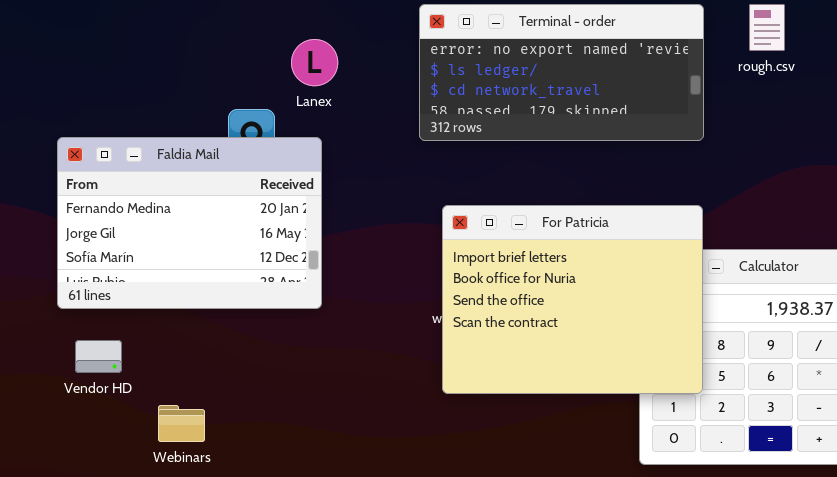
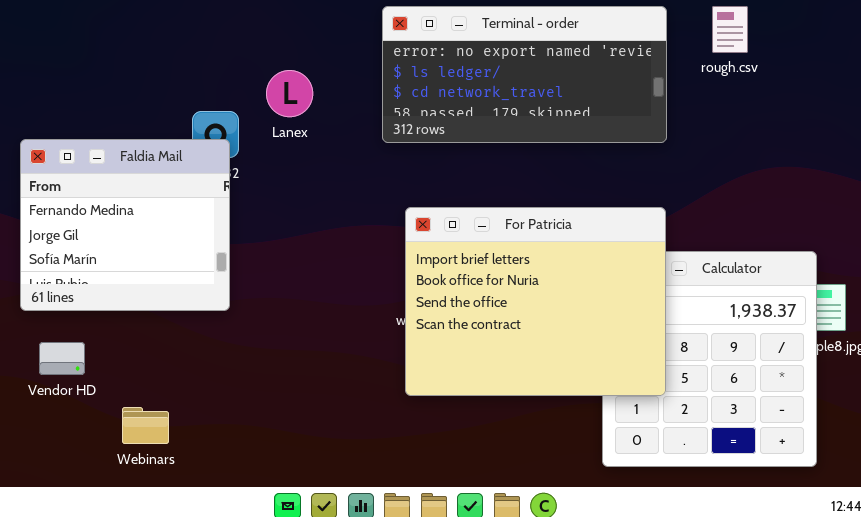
Lanex: [291,39,338,86] -> [266,70,313,117], moved
Faldia Mail: [57,137,322,309] -> [20,139,230,311], resized

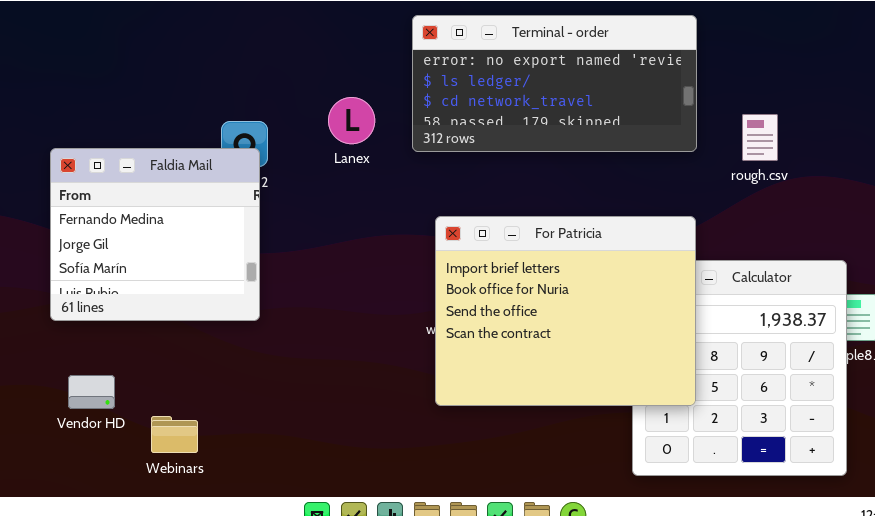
rough.csv: [712,6,748,53] -> [742,114,778,161], moved
Lanex: [266,70,313,117] -> [328,97,375,144], moved
Vendor HD: [39,342,85,375] -> [68,375,115,409], moved

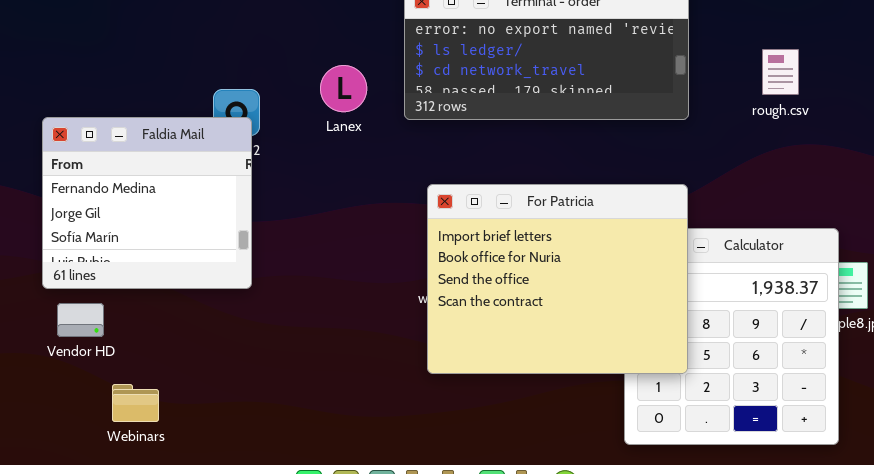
rough.csv: [742,114,778,161] -> [762,49,799,95], moved
Vendor HD: [68,375,115,409] -> [57,303,104,337], moved
Webinars: [151,416,198,453] -> [112,384,159,422], moved

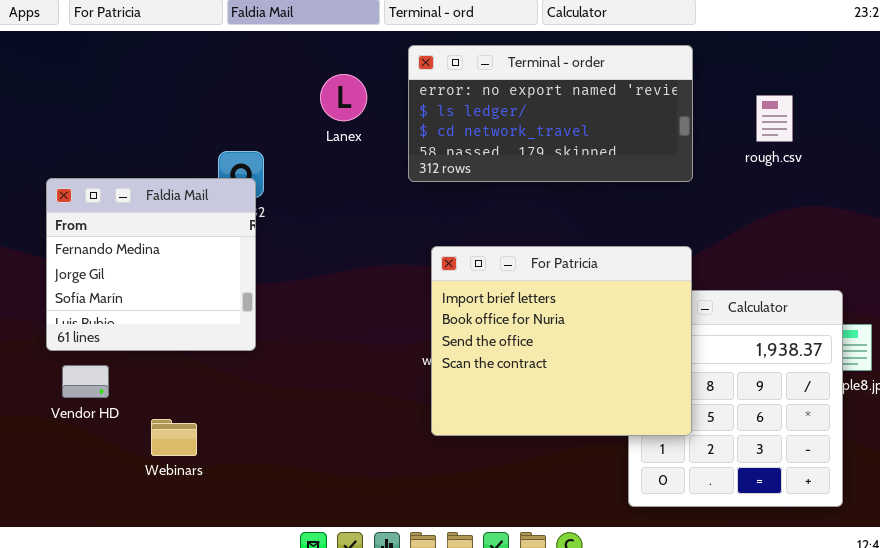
rough.csv: [762,49,799,95] -> [756,95,793,142], moved
Lanex: [320,65,367,112] -> [320,74,367,121], moved
Webinars: [112,384,159,422] -> [151,419,197,456], moved

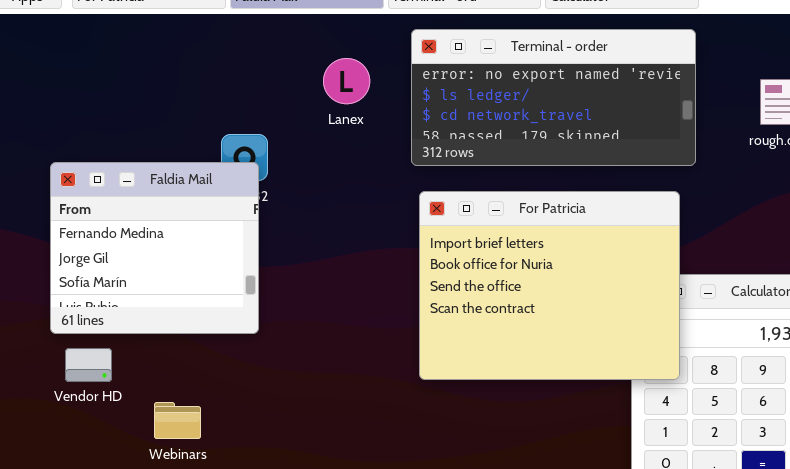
For Patricia: [431,246,692,436] -> [419,191,680,380], moved

